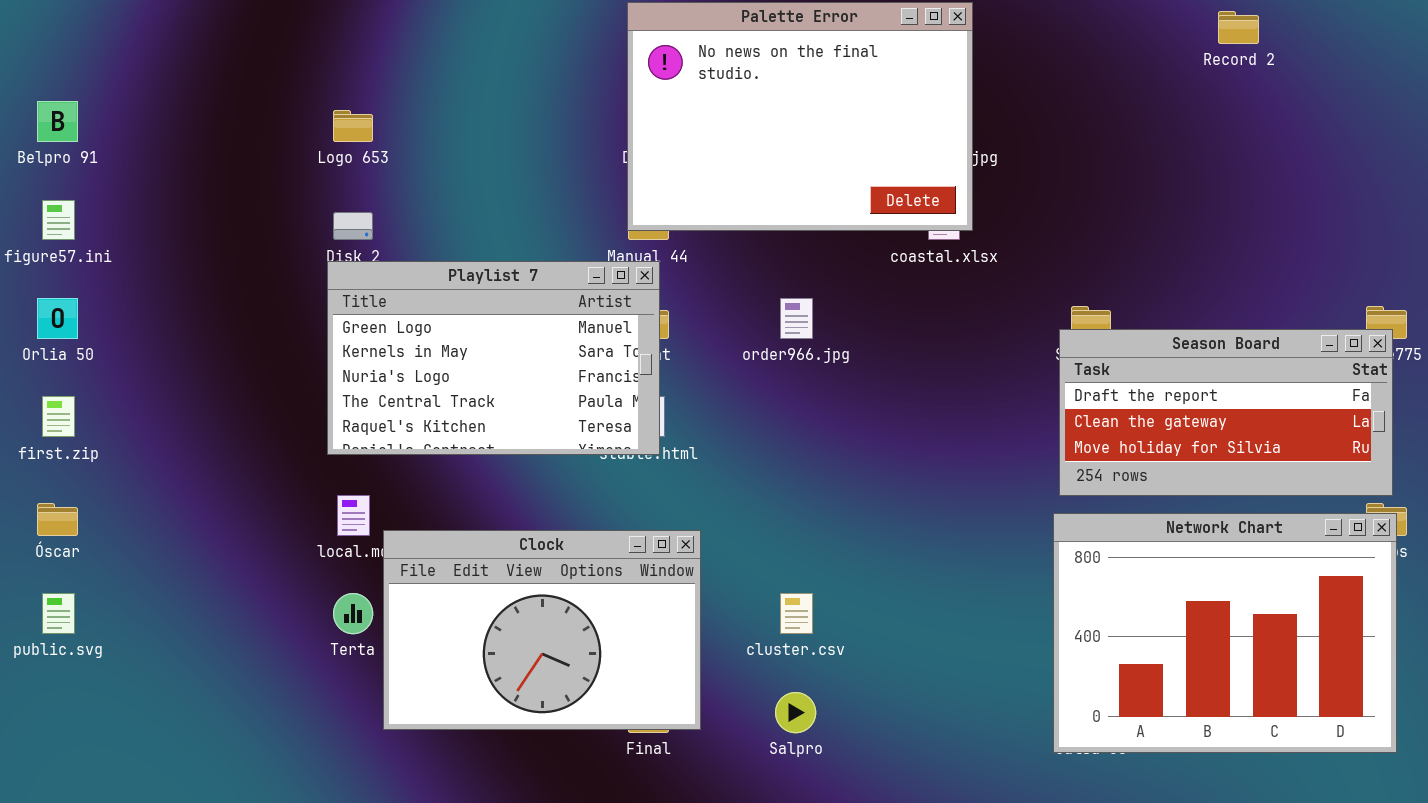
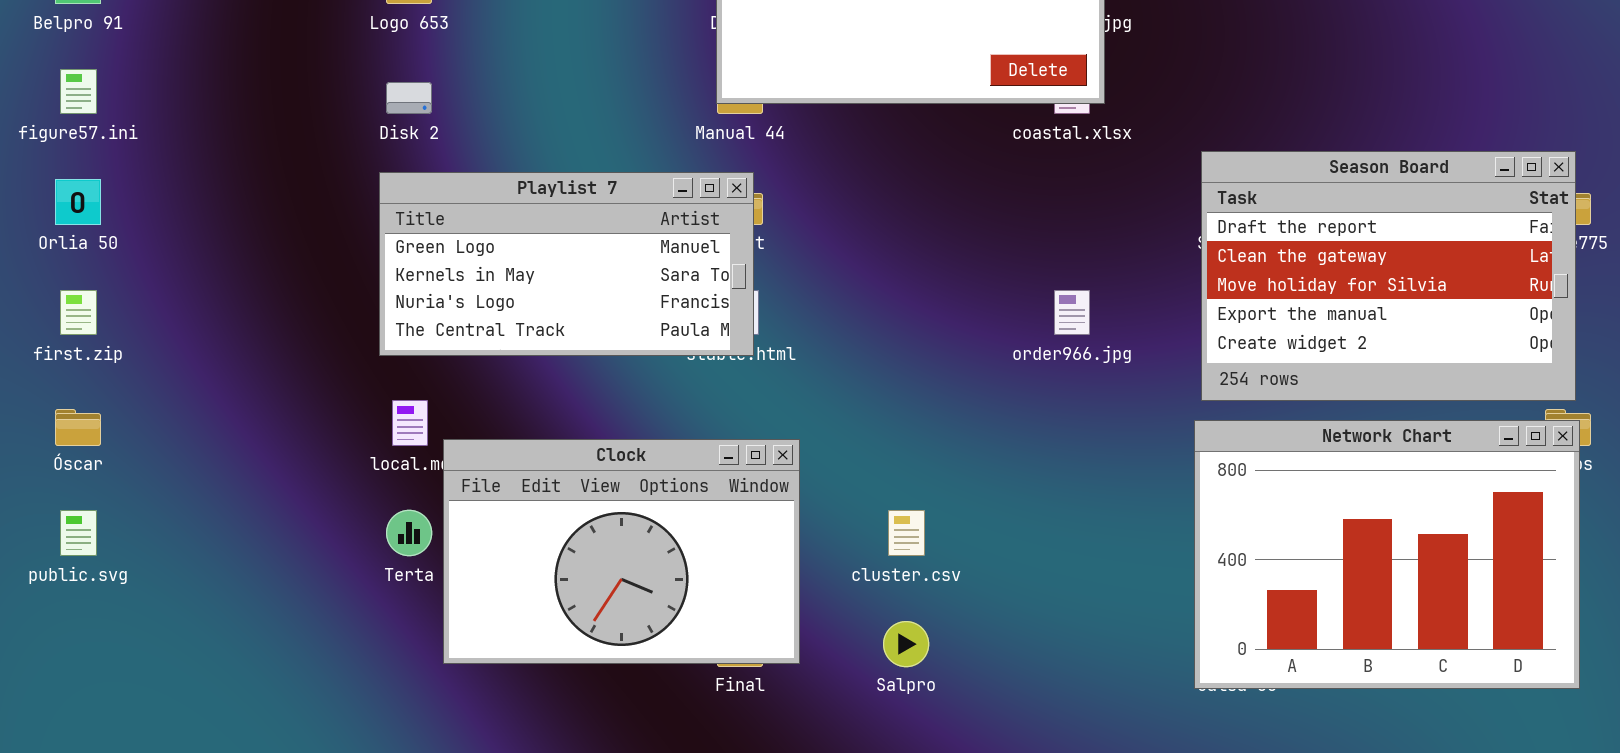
Playlist 7: [327,261,660,455] -> [379,172,754,356], resized
order966.jpg: [780,298,813,339] -> [1054,290,1090,335], moved
Season Board: [1059,329,1393,496] -> [1201,151,1576,401], resized

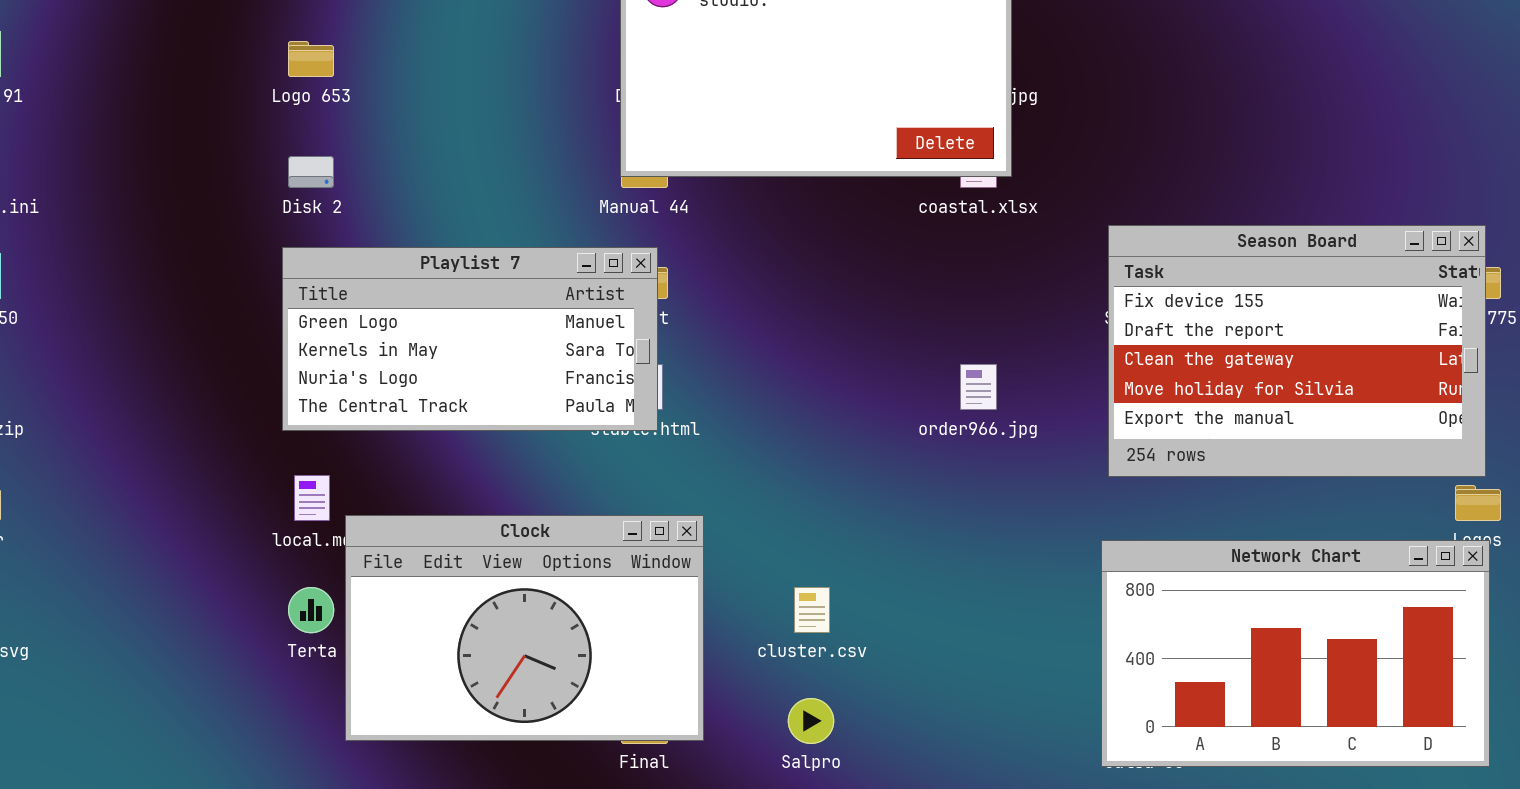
Season Board: [1201,151,1576,401] -> [1108,225,1486,477], scrolled up 1 row
Network Chart: [1194,420,1580,689] -> [1101,540,1490,767], resized

